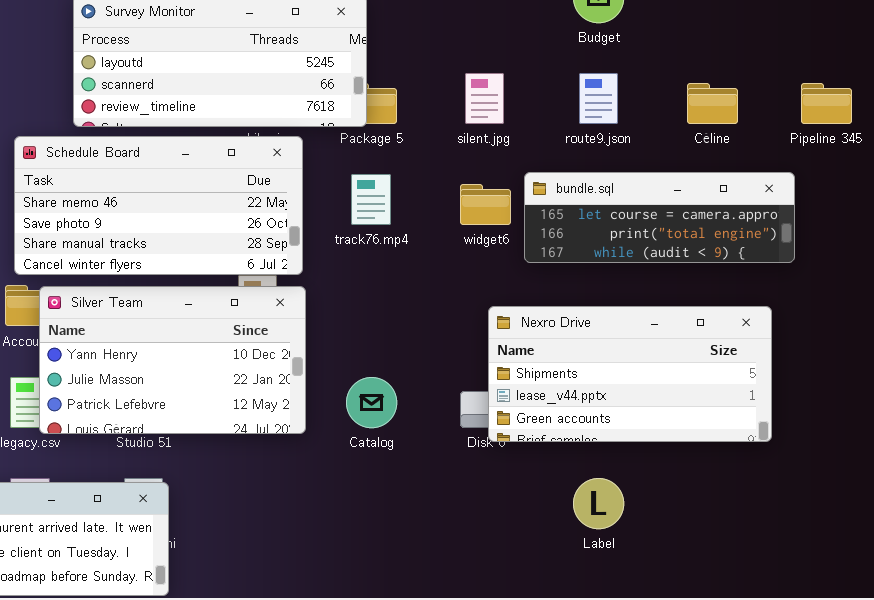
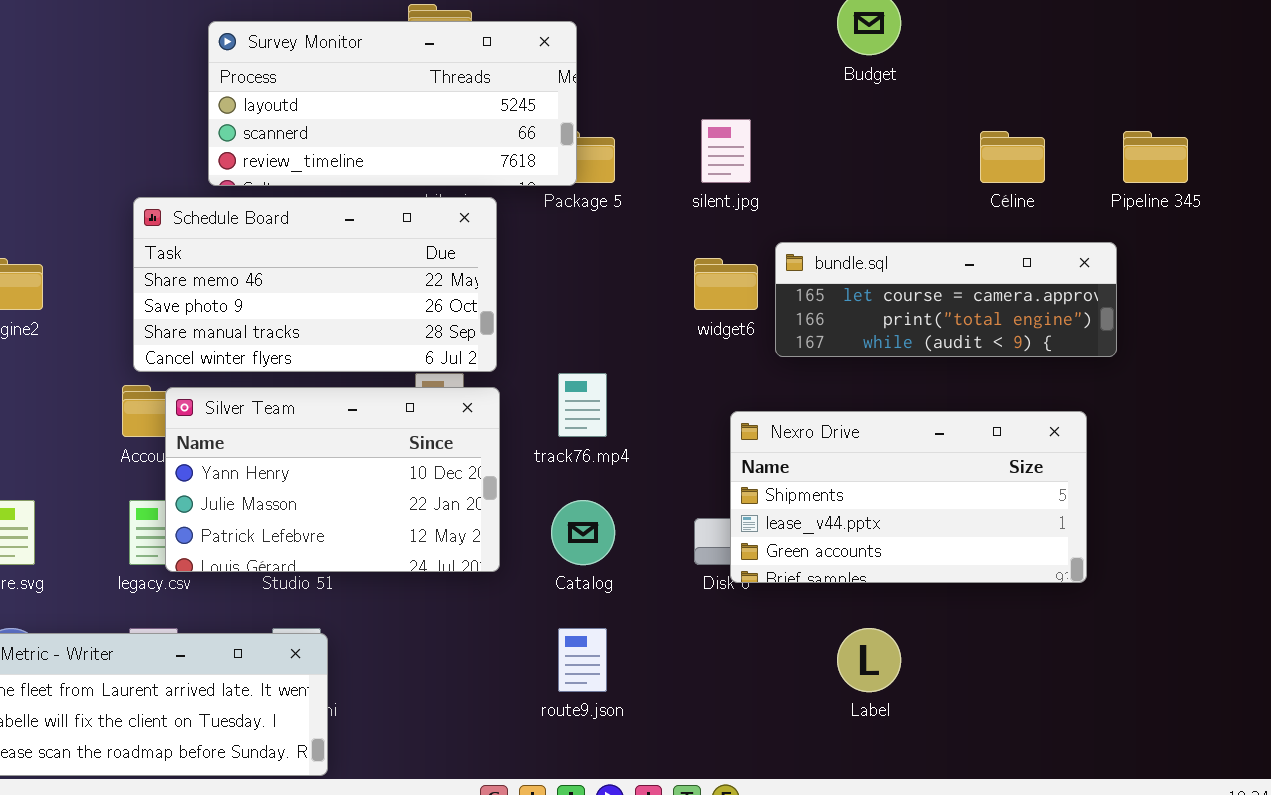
route9.json: [579,73,618,124] -> [558,628,607,692], moved
track76.mp4: [351,174,391,225] -> [558,373,607,437], moved

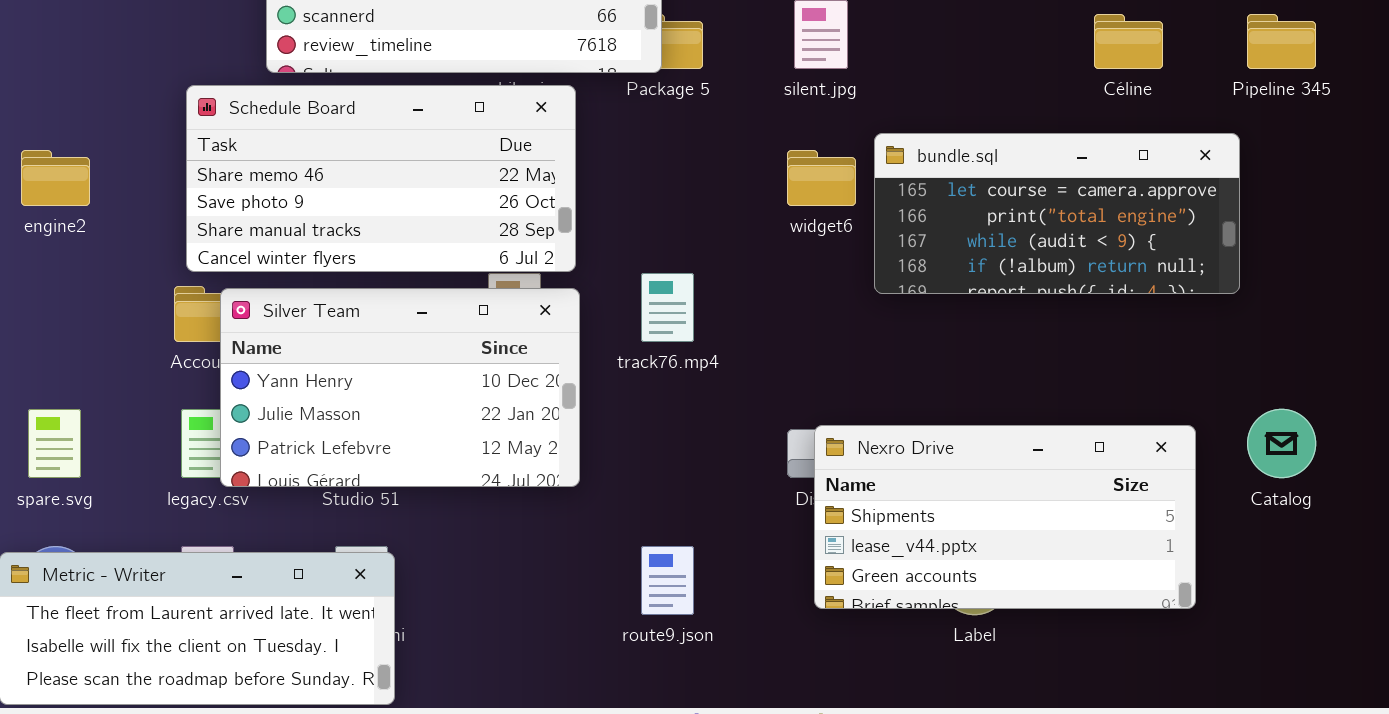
bundle.sql: [775,242,1117,357] -> [874,133,1240,294], resized
Nexro Drive: [730,411,1087,583] -> [814,425,1196,609], moved
Catalog: [551,500,615,565] -> [1247,409,1316,478], moved

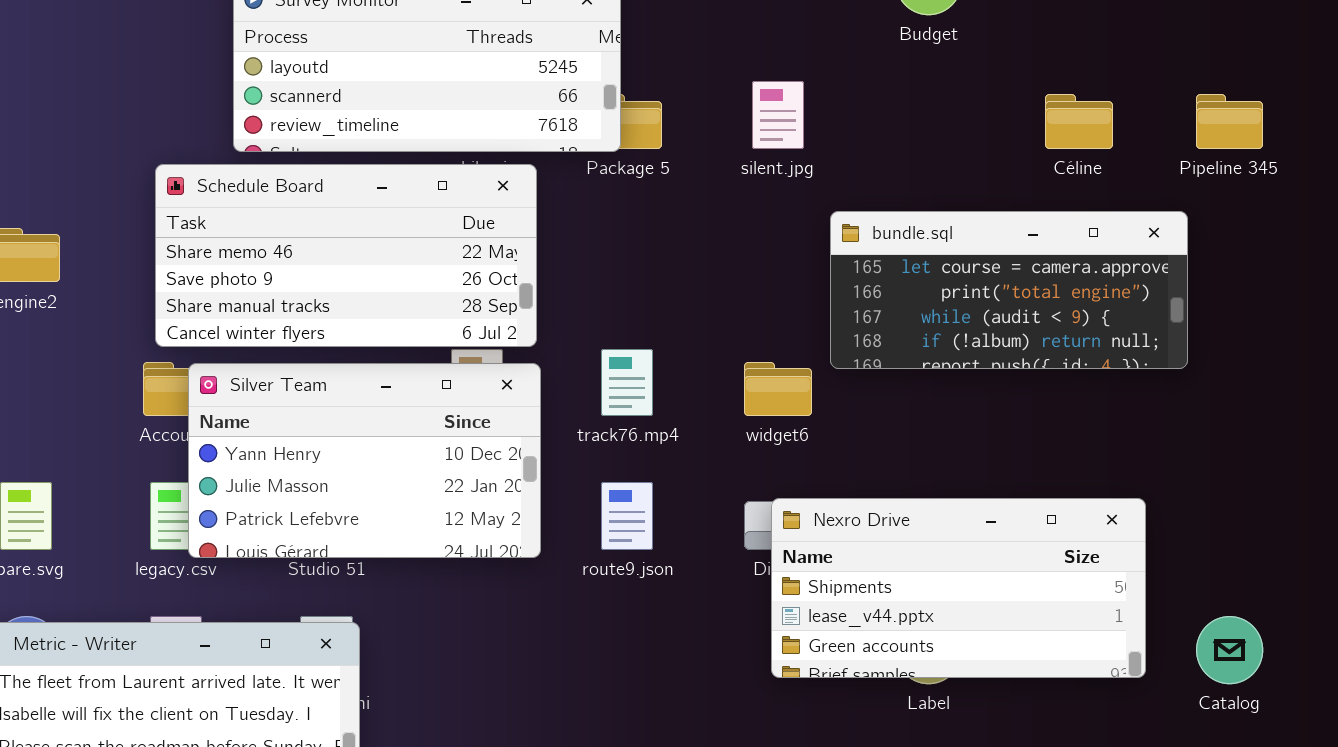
widget6: [787,150,856,206] -> [744,362,812,416], moved
Catalog: [1247,409,1316,478] -> [1196,616,1263,684], moved
route9.json: [641,546,694,615] -> [601,482,653,550], moved

